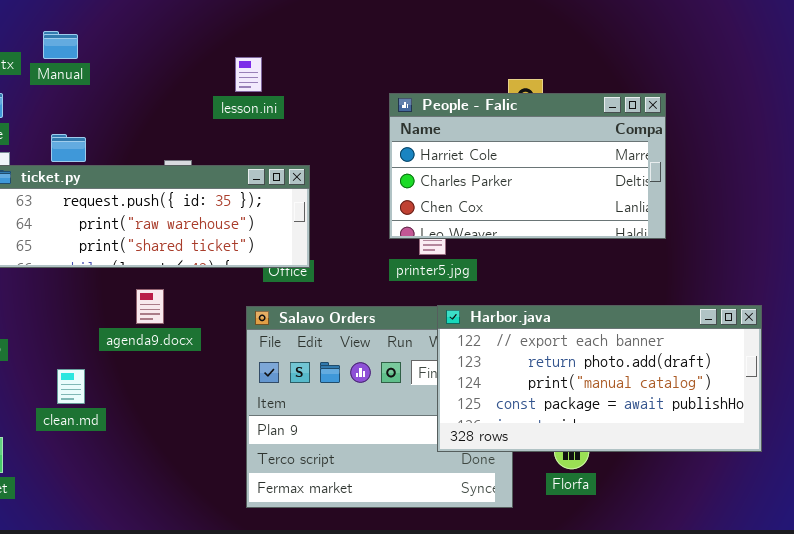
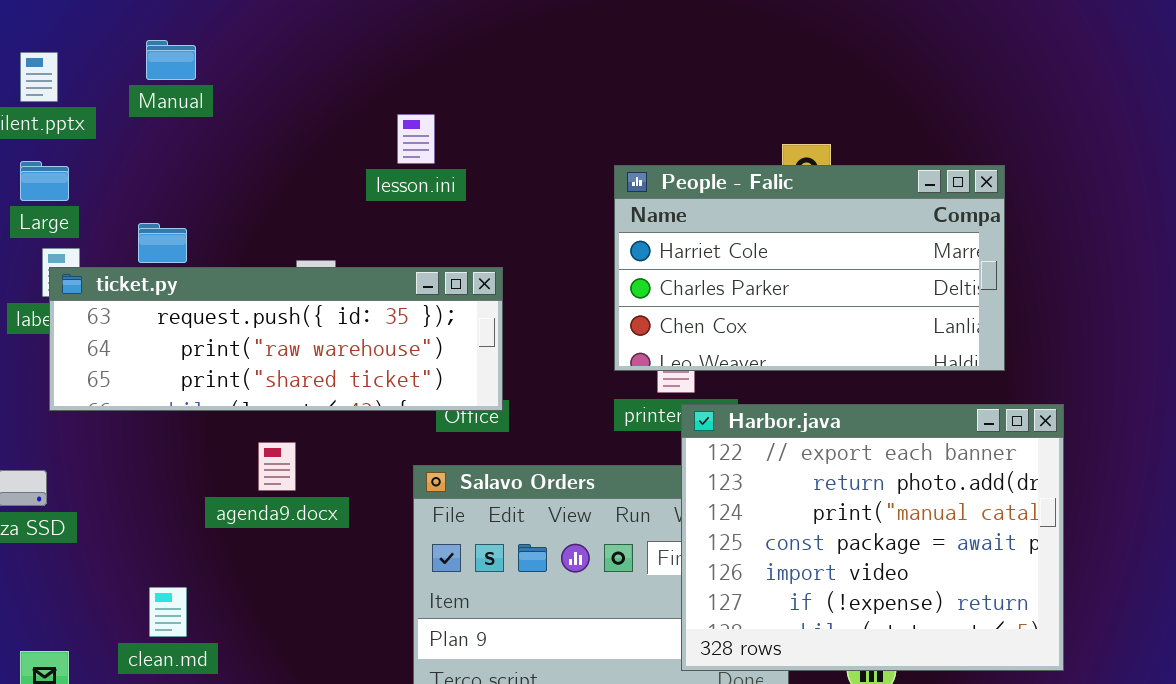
Manual: [43,31,78,59] -> [146,40,196,80], moved
Harbor.java: [437,305,762,452] -> [681,404,1064,671], resized
clean.md: [57,369,85,404] -> [149,587,187,637], moved

